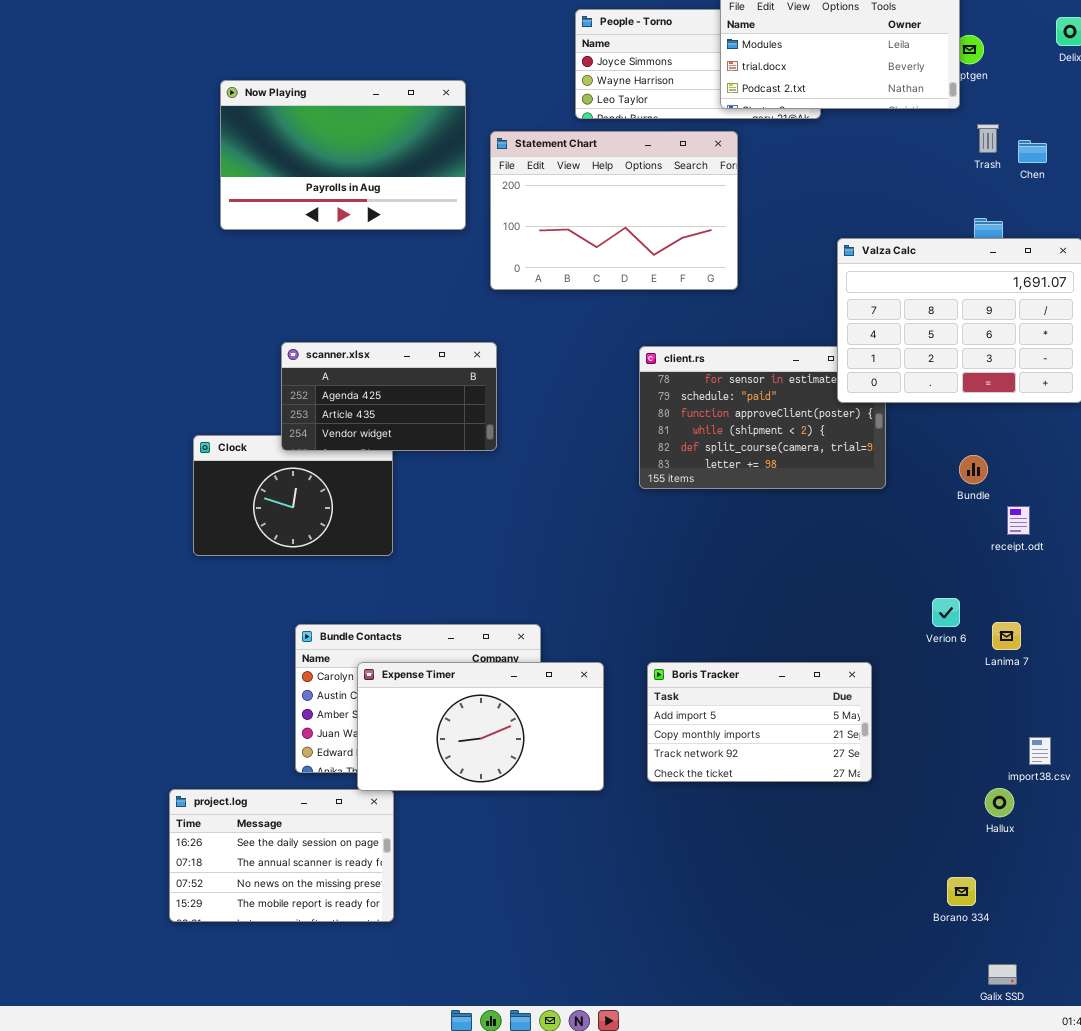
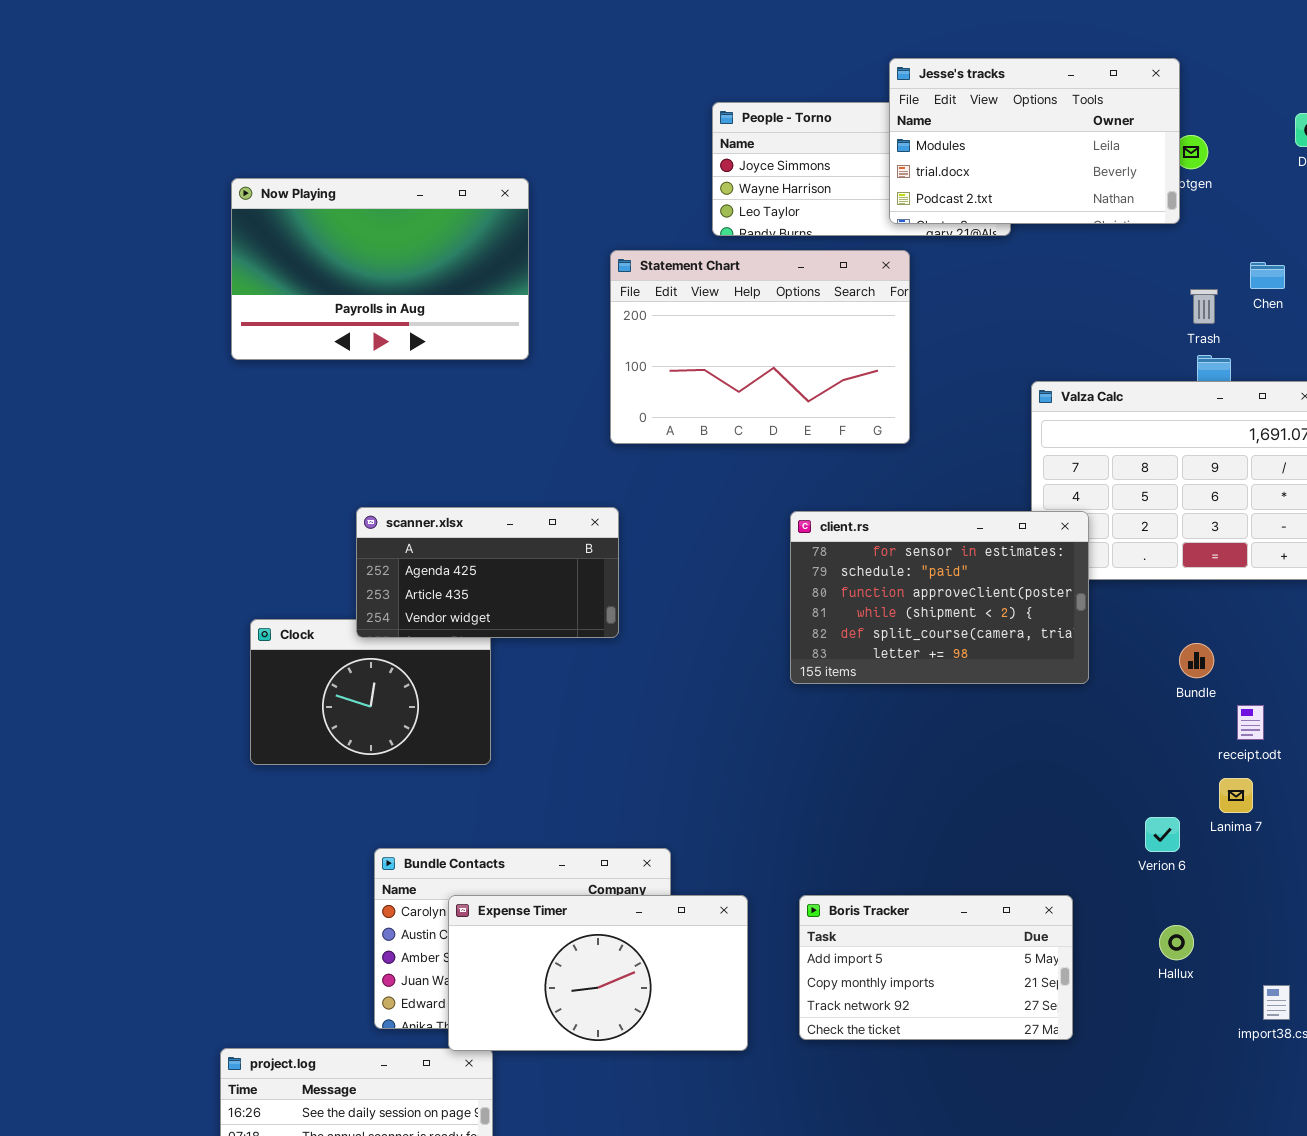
Now Playing: [220,80,466,230] -> [231,178,529,360], moved
Trash: [977,124,999,153] -> [1190,289,1218,324], moved
client.rs: [639,346,886,489] -> [790,511,1089,684], raised
Lanima 7: [992,622,1021,650] -> [1219,778,1253,813], moved
Hallux: [985,788,1014,817] -> [1159,925,1194,960], moved

